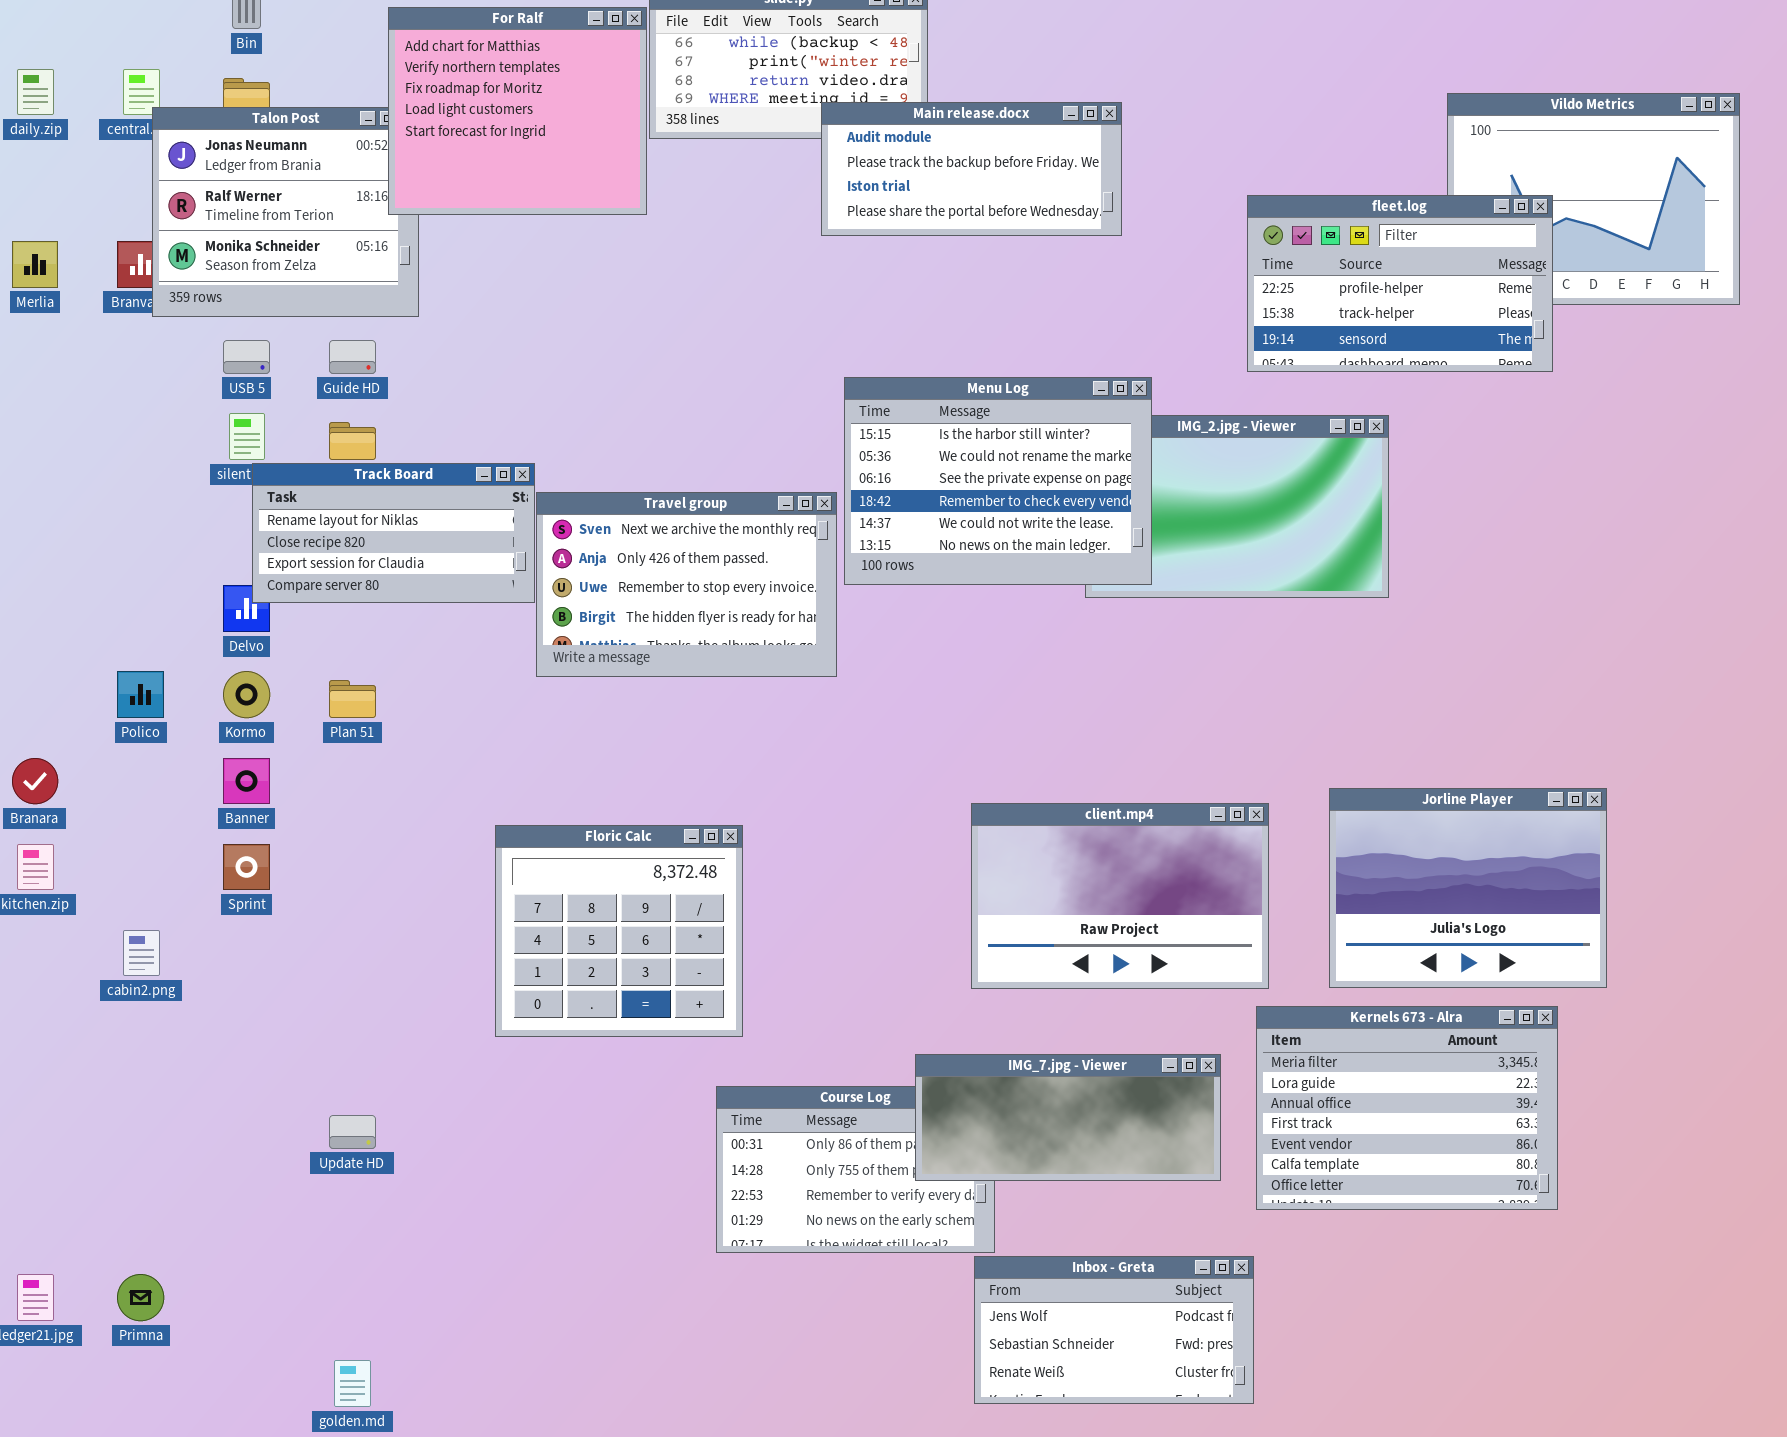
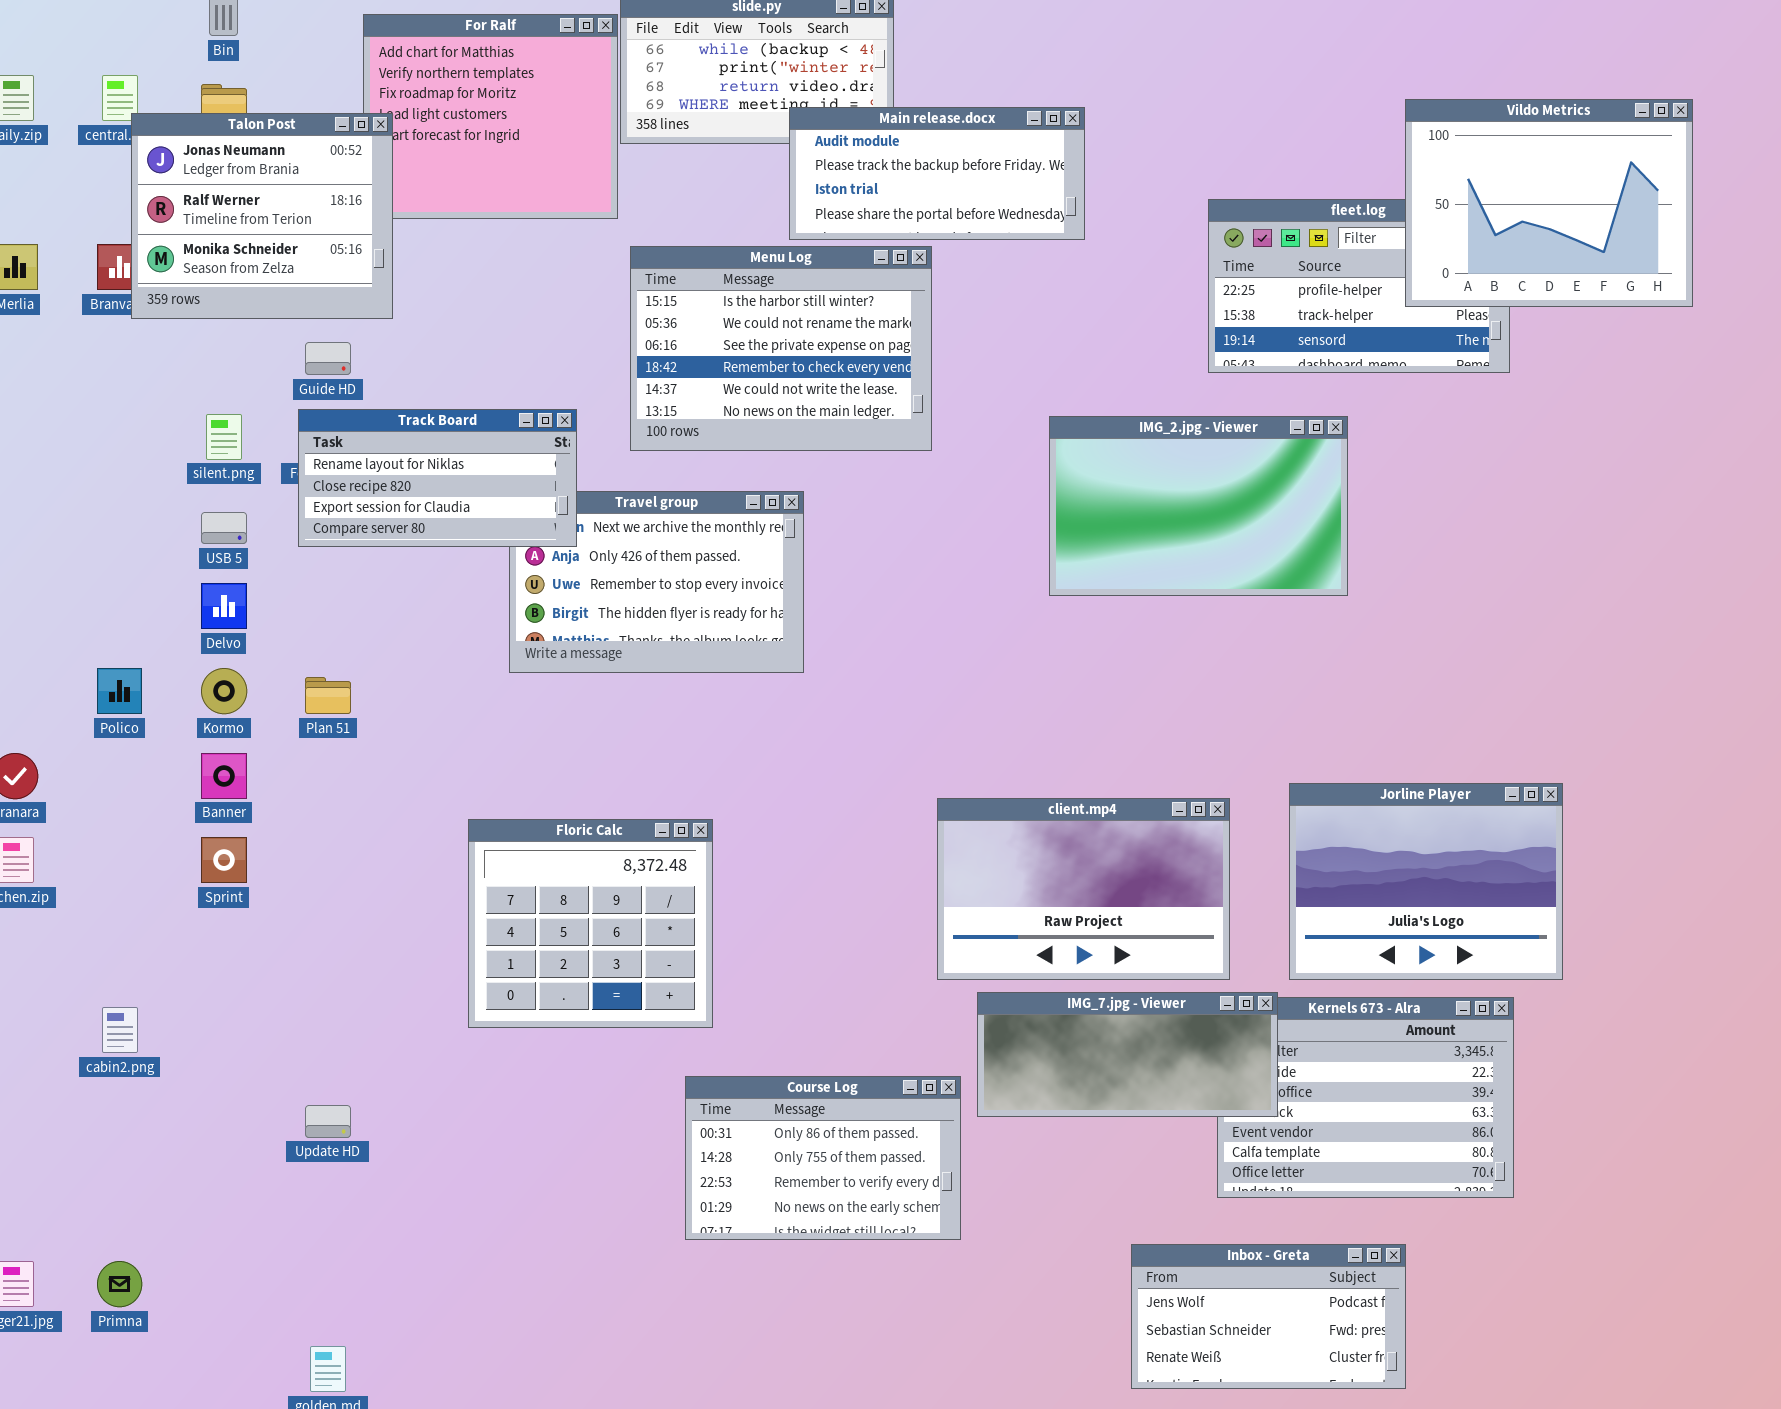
Vildo Metrics: [1447,93,1740,305] -> [1405,99,1693,307], raised
Talon Post: [152,107,419,317] -> [131,113,393,319], raised
USB 5: [223,340,270,374] -> [201,512,247,544], moved
Menu Log: [844,377,1152,585] -> [630,246,932,451], moved
Track Board: [252,463,535,603] -> [298,409,577,547], moved
cabin2.png: [123,930,160,976] -> [102,1007,138,1053], moved
IMG_7.jpg - Viewer: [915,1054,1221,1181] -> [977,992,1278,1117], moved
Inbox - Greta: [974,1256,1254,1404] -> [1131,1244,1406,1389], moved

